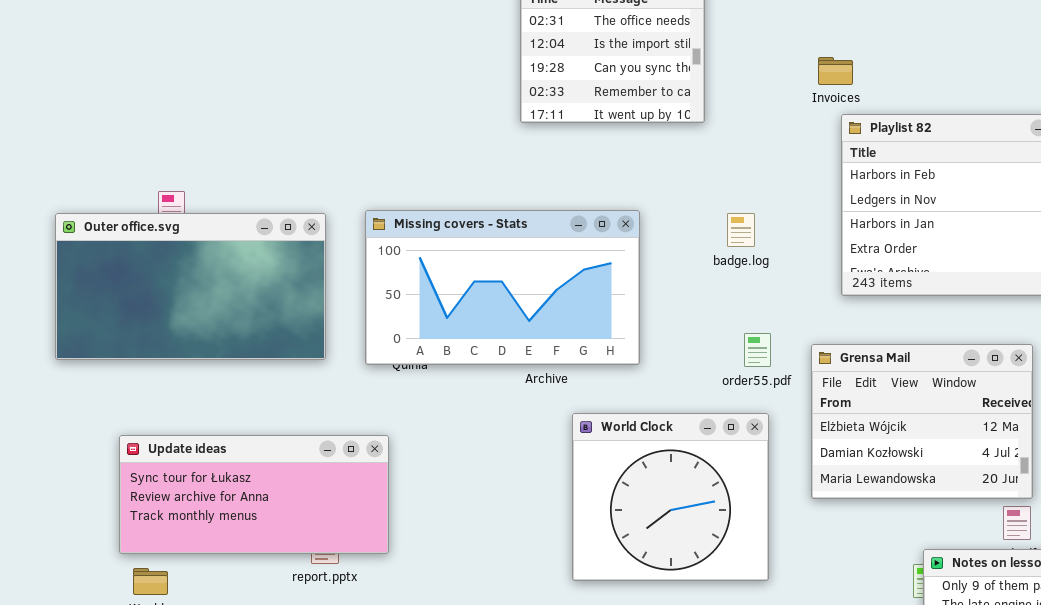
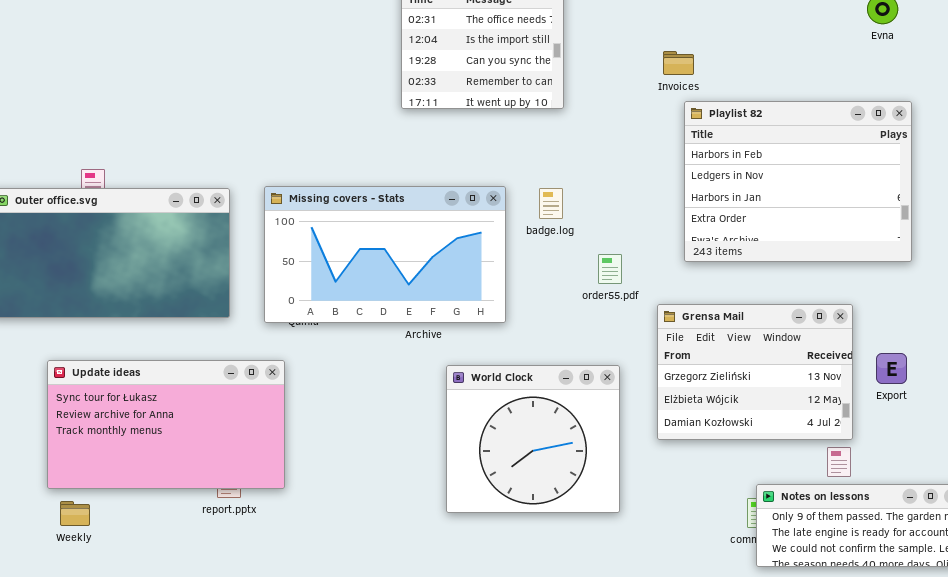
badge.log: [727,213,755,247] -> [539,188,563,219], moved
order55.pdf: [744,333,771,367] -> [598,254,622,284], moved
Grensa Mail: [811,344,1033,499] -> [657,304,853,440], scrolled up 1 row
Update ideas: [119,435,389,554] -> [47,360,285,489], resized

